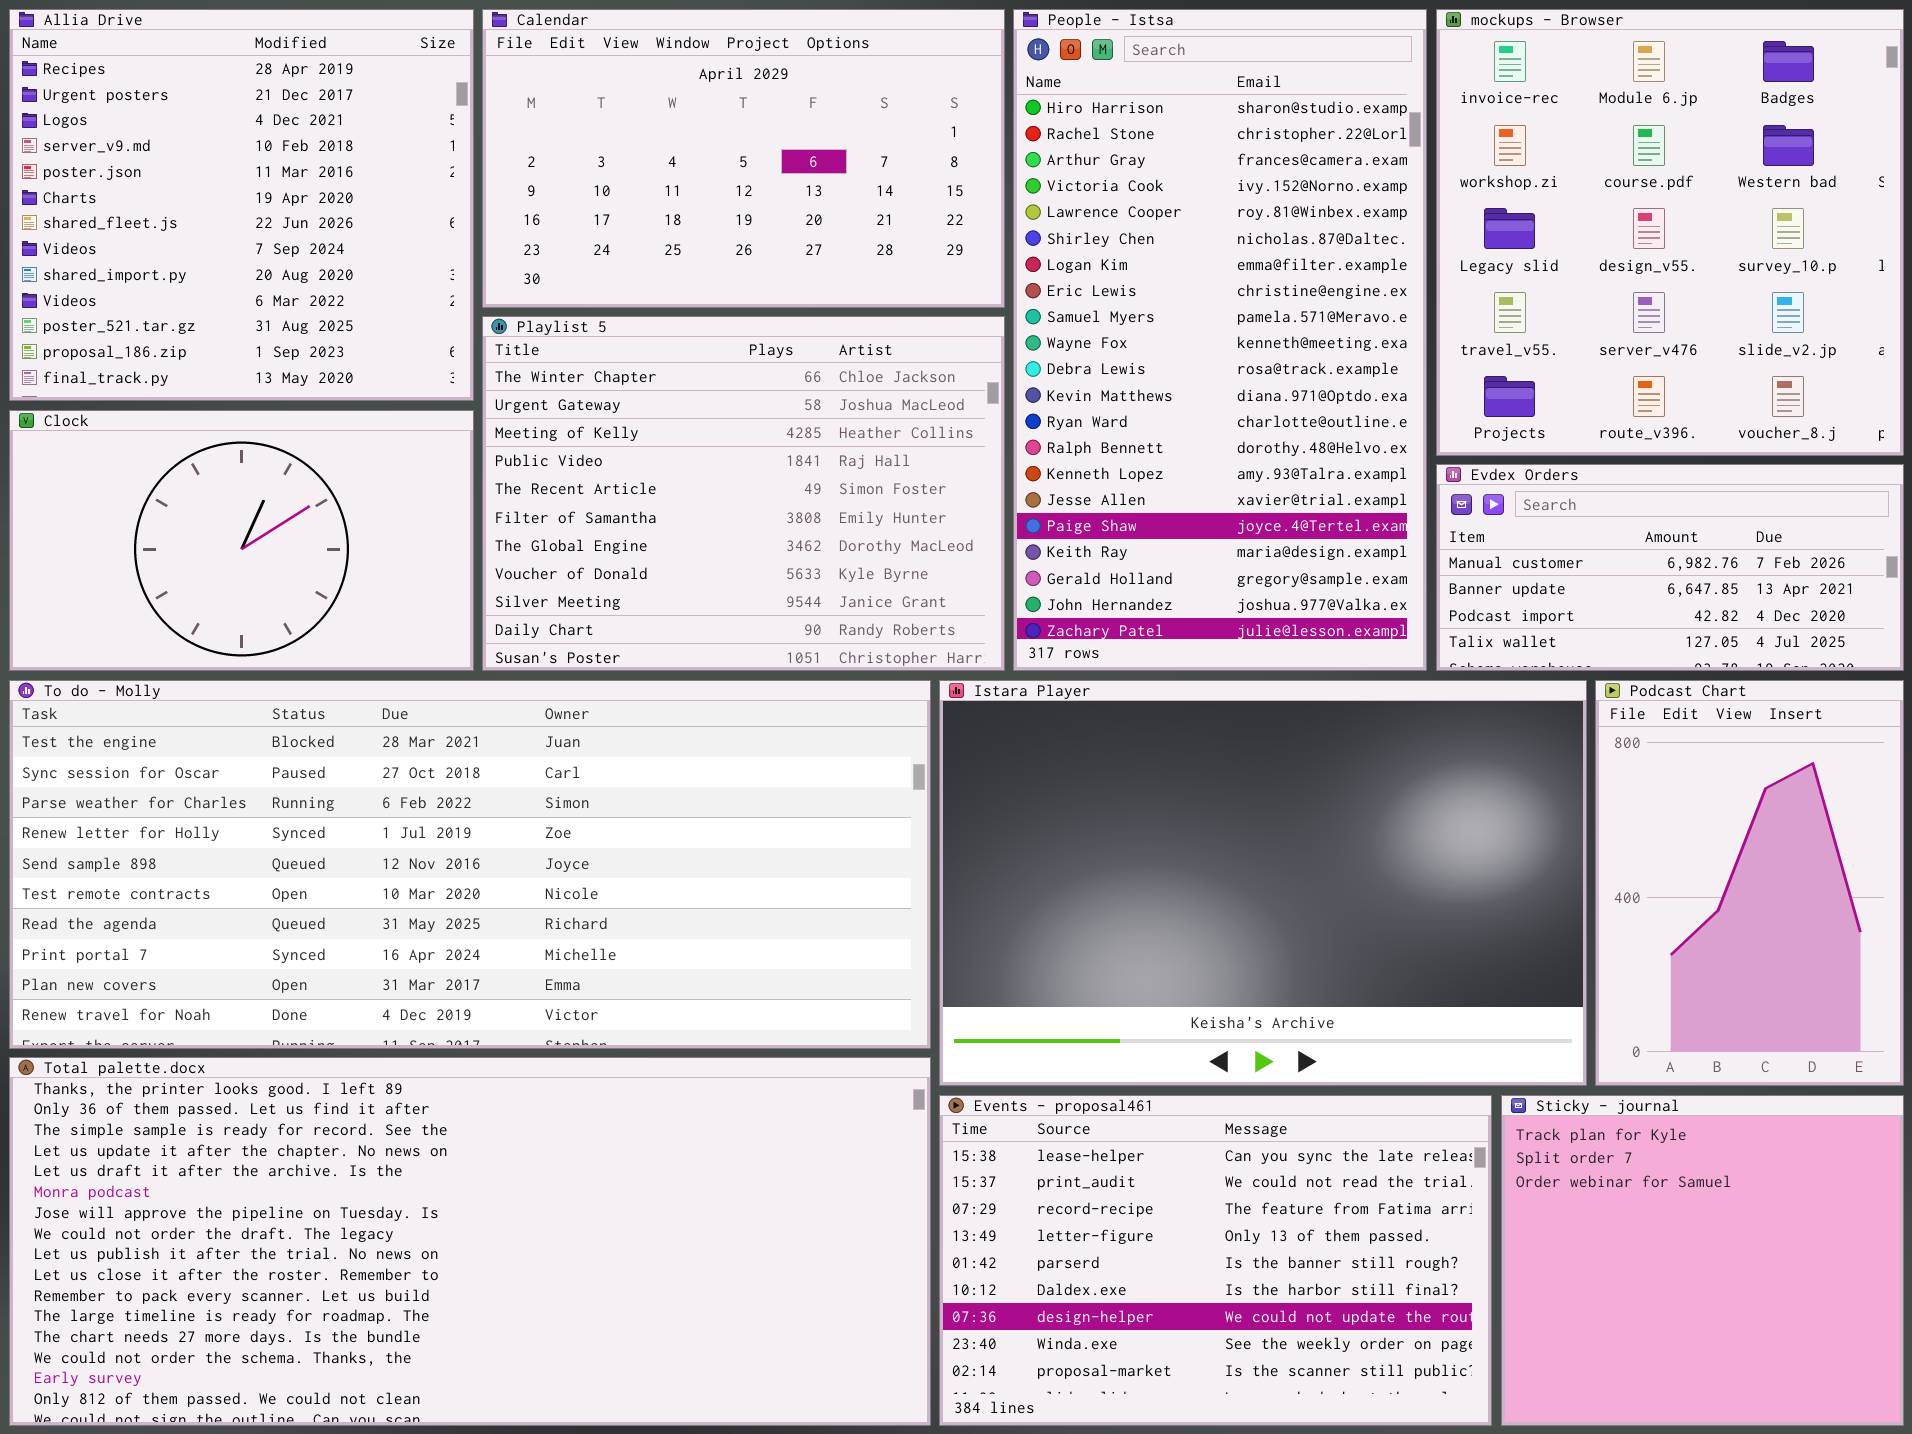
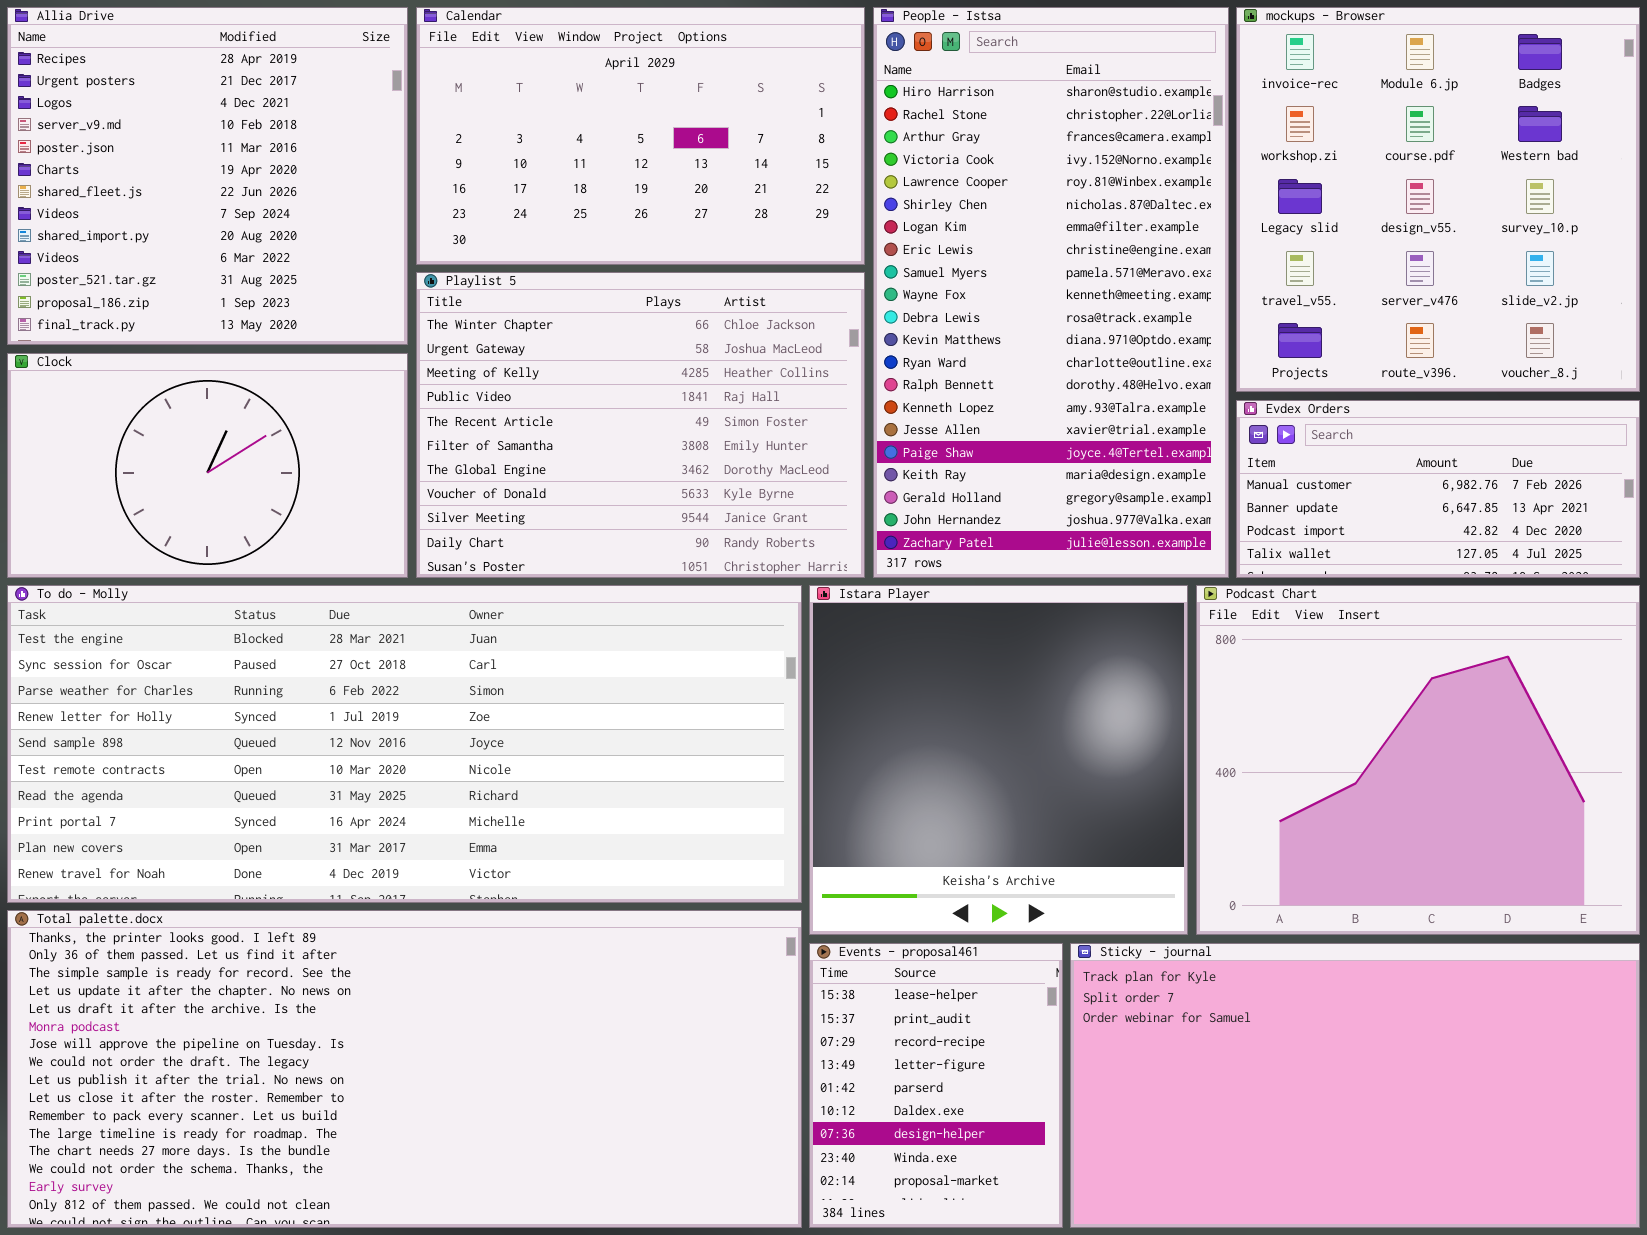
Istara Player: [939,680,1587,1086] -> [809,585,1188,935], resized
Podcast Chart: [1595,680,1904,1086] -> [1196,585,1640,935], resized
Events - proposal461: [939,1095,1492,1426] -> [809,943,1063,1228], resized
Sticky - journal: [1501,1095,1904,1426] -> [1070,943,1640,1228], resized

